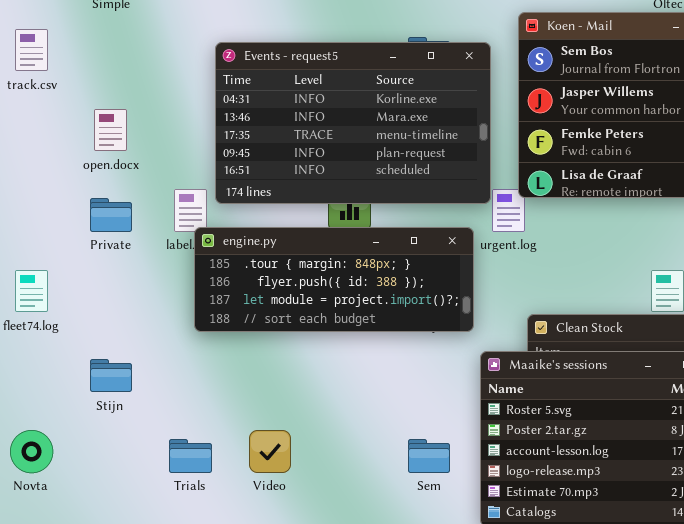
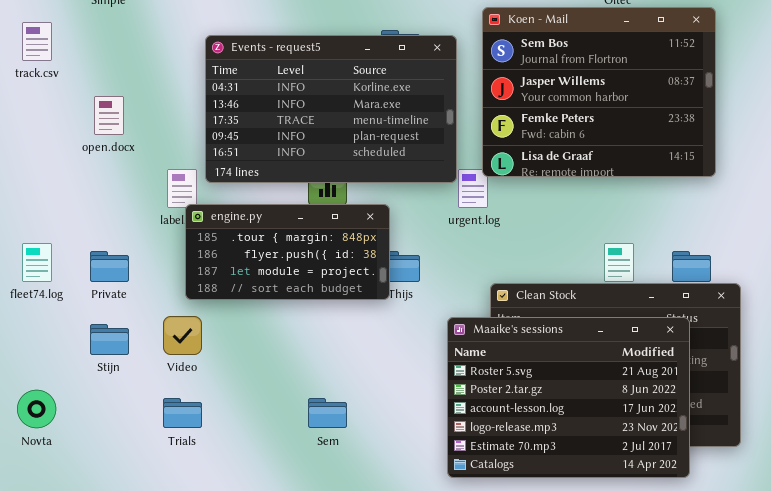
Private: [90,198,132,232] -> [90,251,129,282], moved
engine.py: [194,227,474,332] -> [185,204,390,300], resized
Video: [249,430,291,473] -> [163,316,202,355], moved
Sem: [408,439,450,473] -> [308,398,347,428], moved

